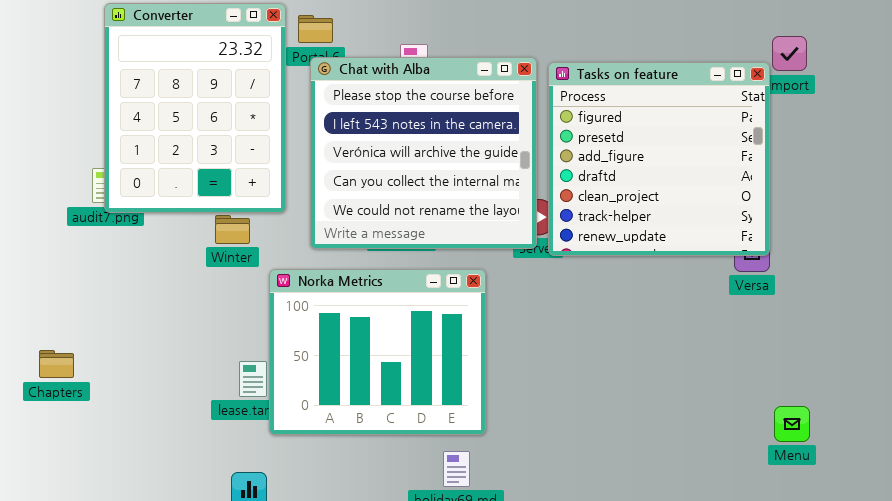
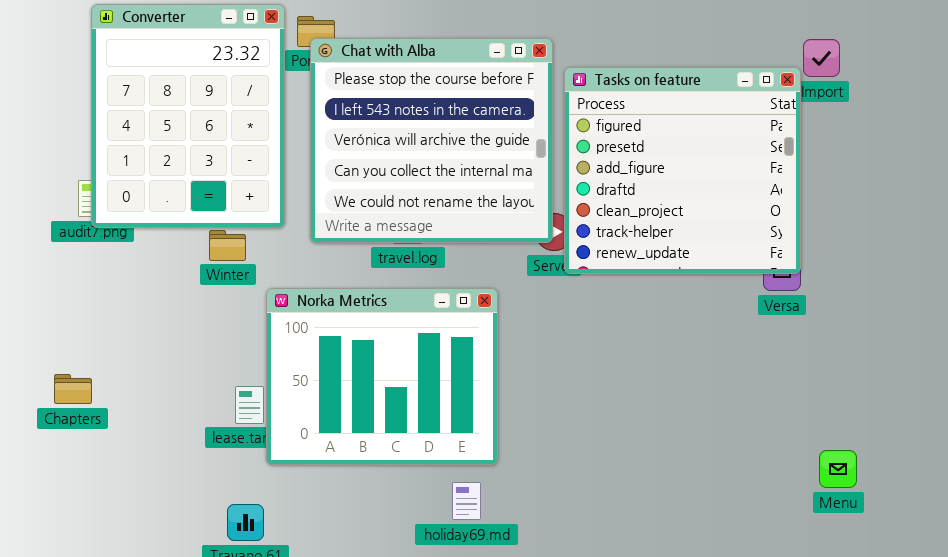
Chat with Alba: [310,57,537,249] -> [310,38,553,243], moved
Chapters: [39,350,74,378] -> [54,374,92,404], moved
Menu: [774,406,810,442] -> [819,450,857,488], moved

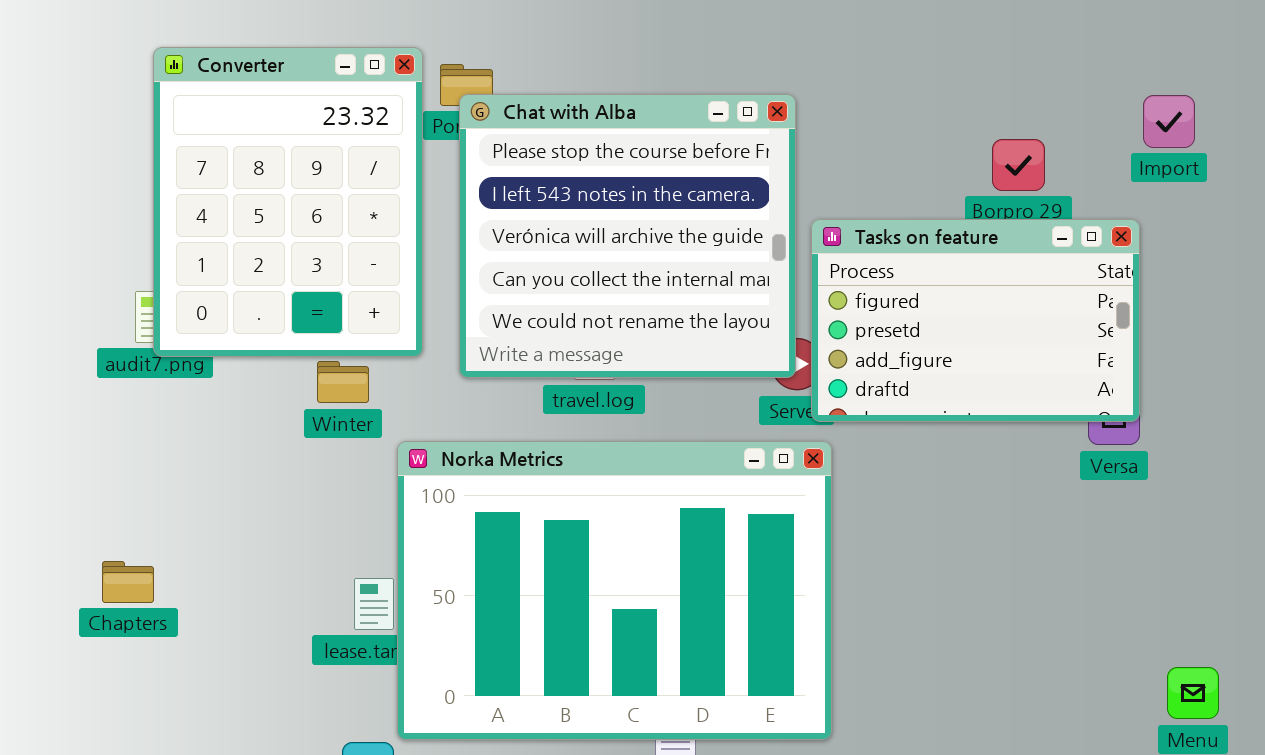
Tasks on feature: [564,67,801,274] -> [811,219,1140,422], resized
Norka Metrics: [266,288,498,465] -> [397,441,832,740], resized

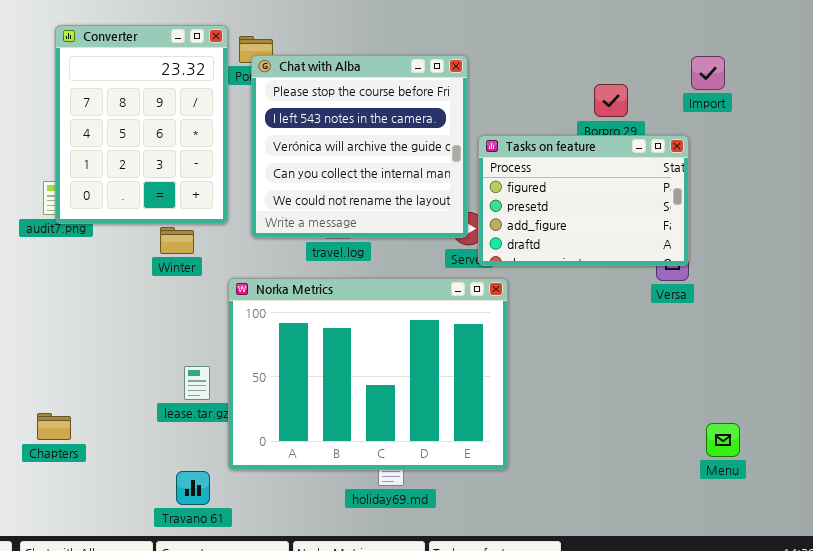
Norka Metrics: [397,441,832,740] -> [228,278,508,470], moved
Chapters: [102,561,154,603] -> [37,413,71,440], moved

